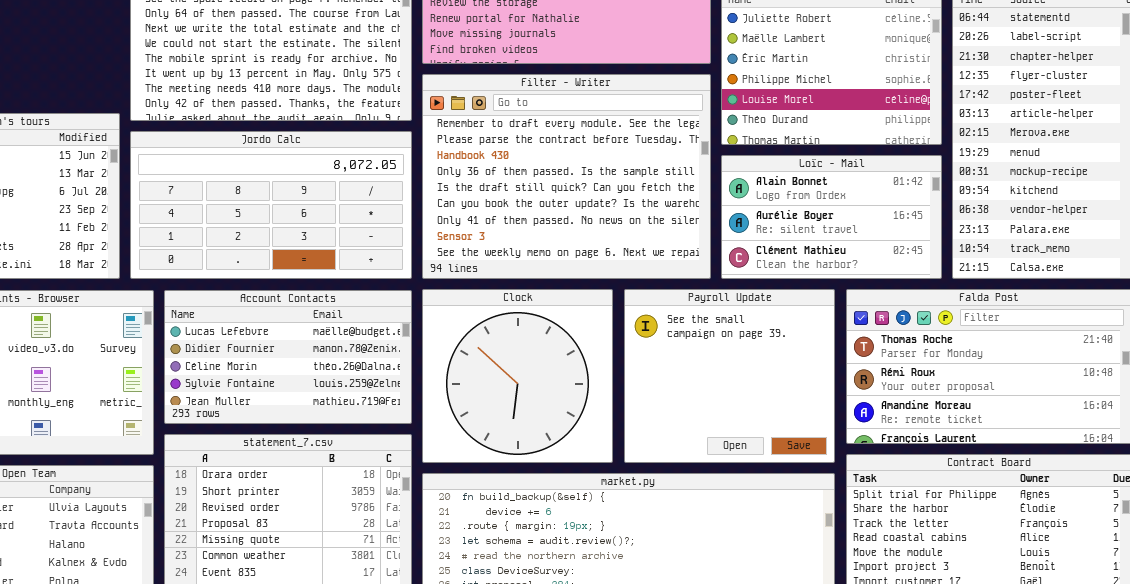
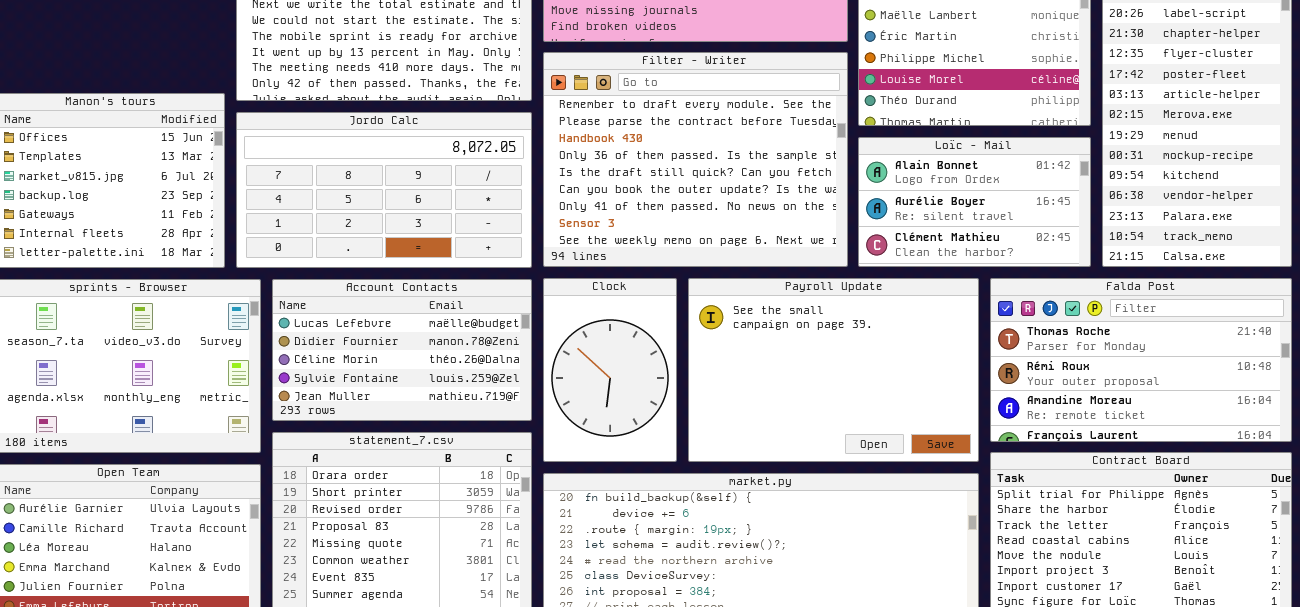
Clock: [422,289,613,463] -> [543,278,677,462], resized
Payroll Update: [624,289,835,463] -> [688,278,979,462], resized

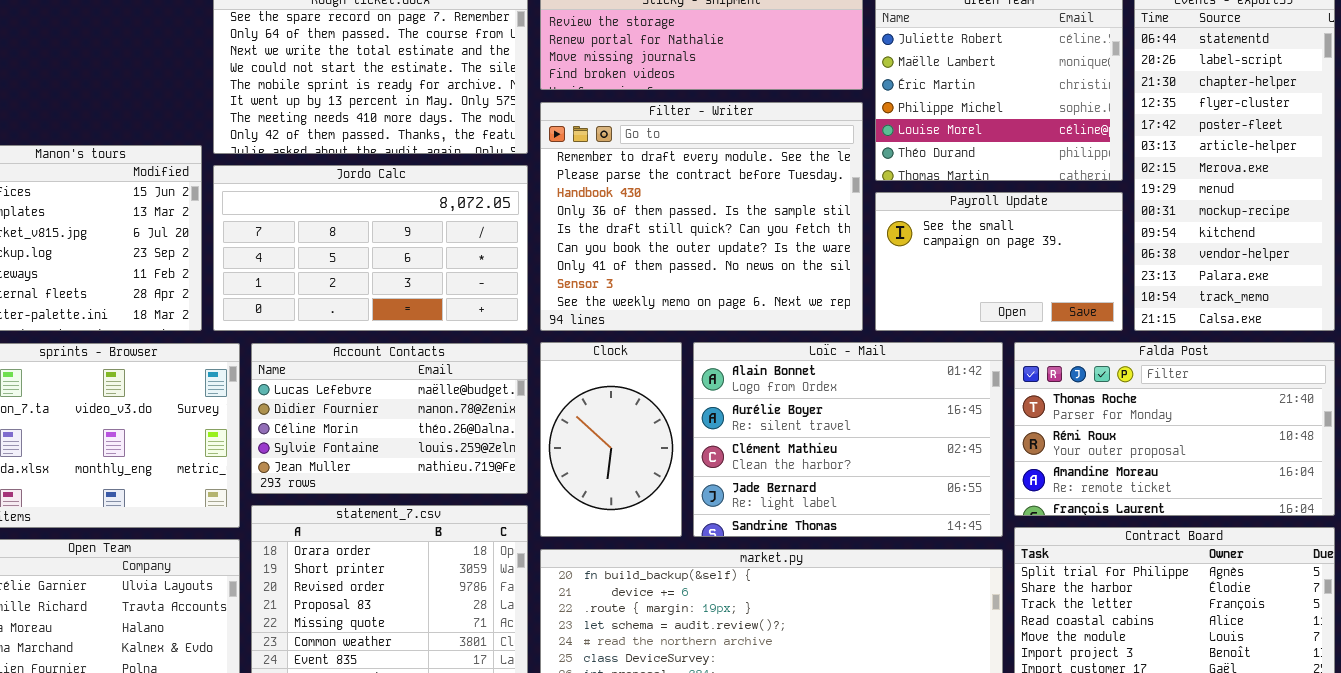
Loïc - Mail: [858,137,1091,267] -> [693,342,1003,537], moved, resized
Payroll Update: [688,278,979,462] -> [875,192,1123,331], moved, resized

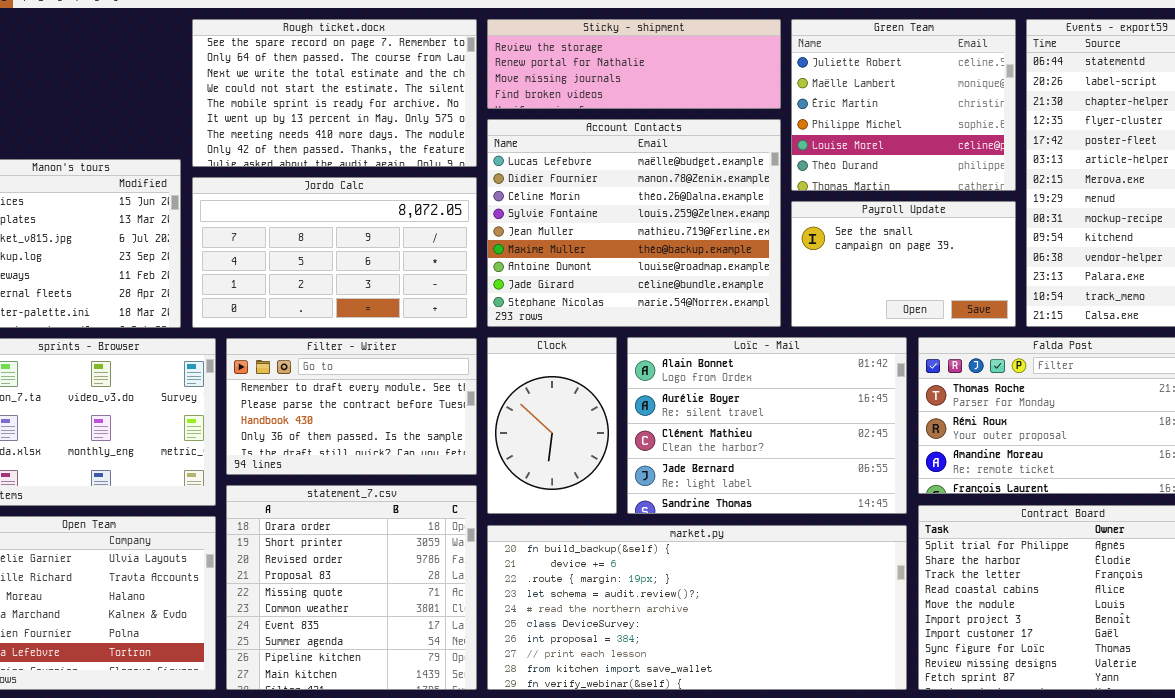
Filter - Writer: [540,102,863,331] -> [226,338,477,475], moved, resized
Account Contacts: [251,343,528,494] -> [487,119,781,327], moved, resized

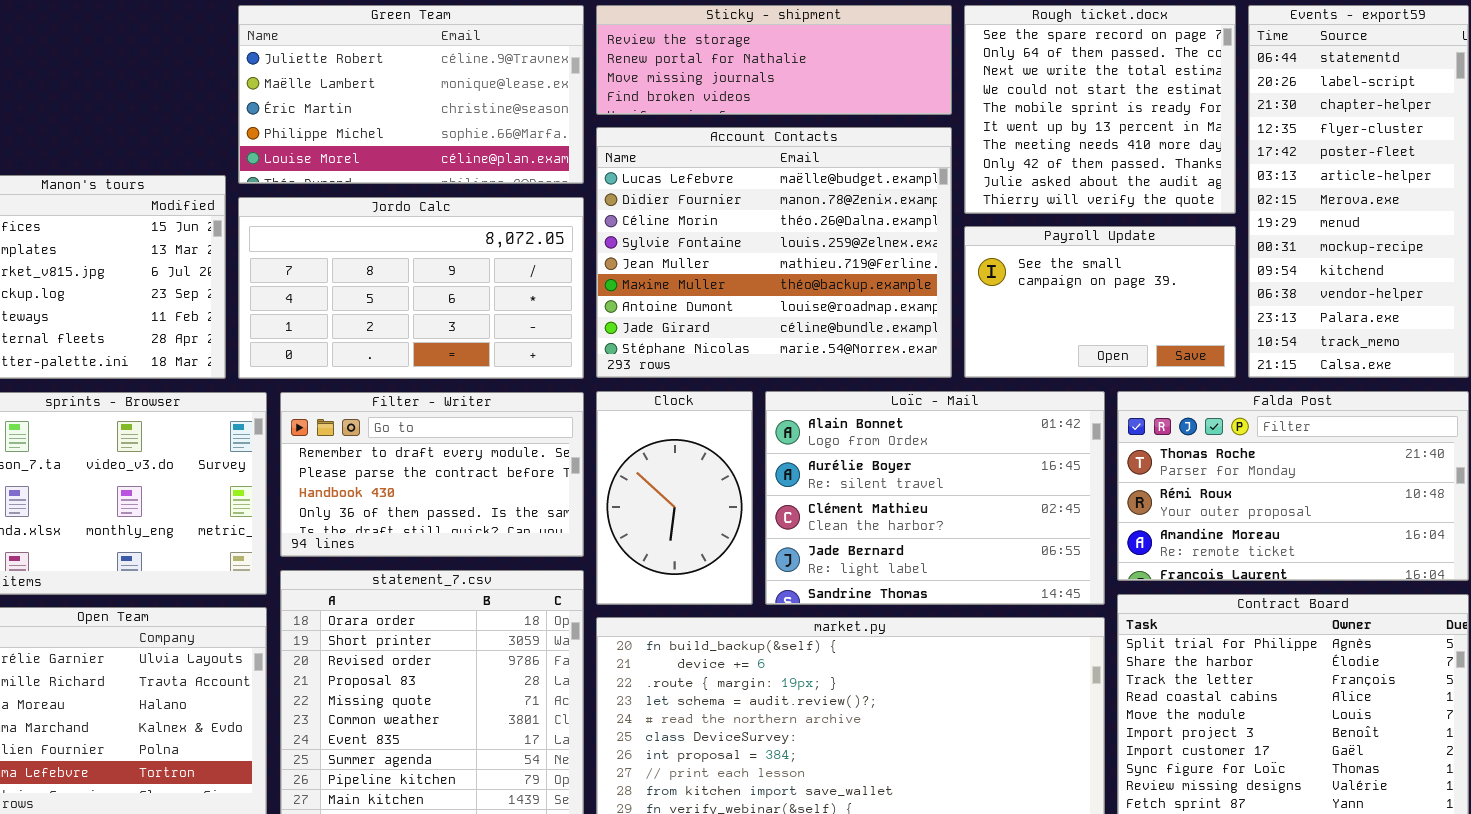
Rough ticket.docx: [192,19,477,167] -> [964,5,1236,214], moved, resized
Green Team: [791,19,1016,191] -> [238,5,584,184], moved, resized

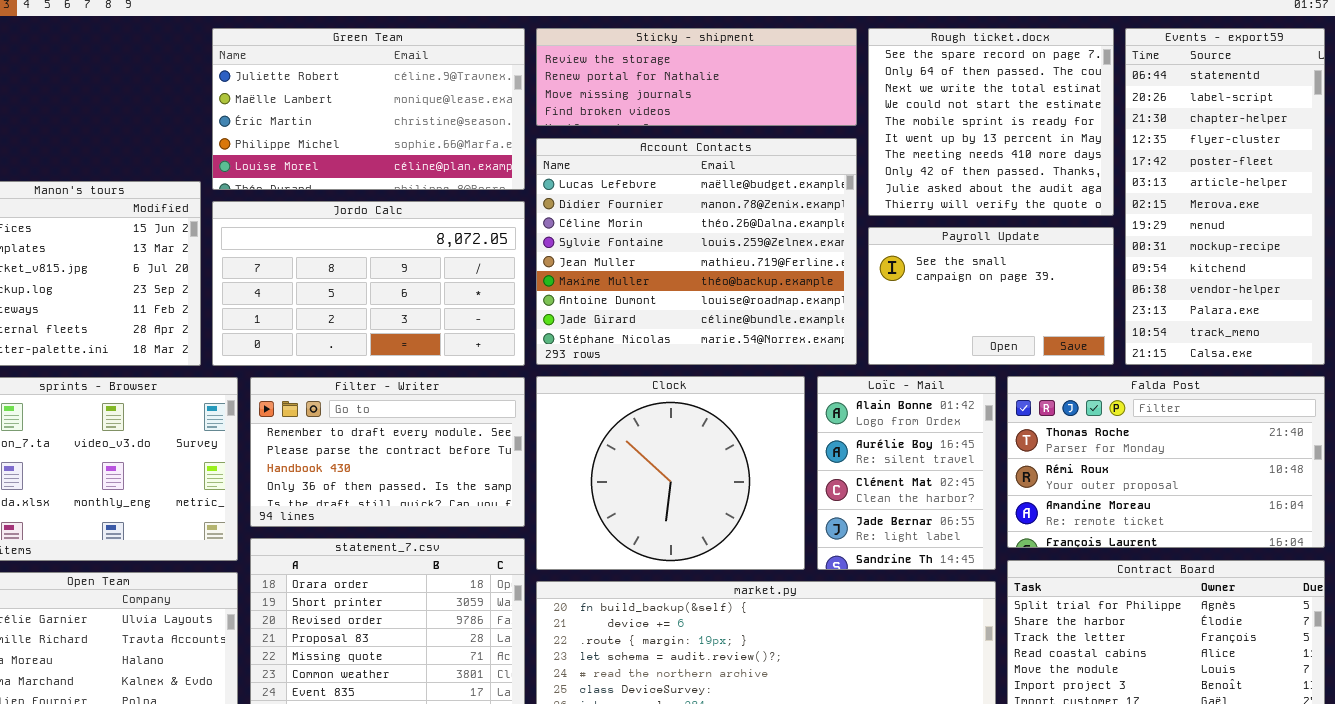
Clock: [596,391,753,605] -> [536,376,805,570], resized
Loïc - Mail: [765,391,1105,605] -> [817,376,996,570], resized

